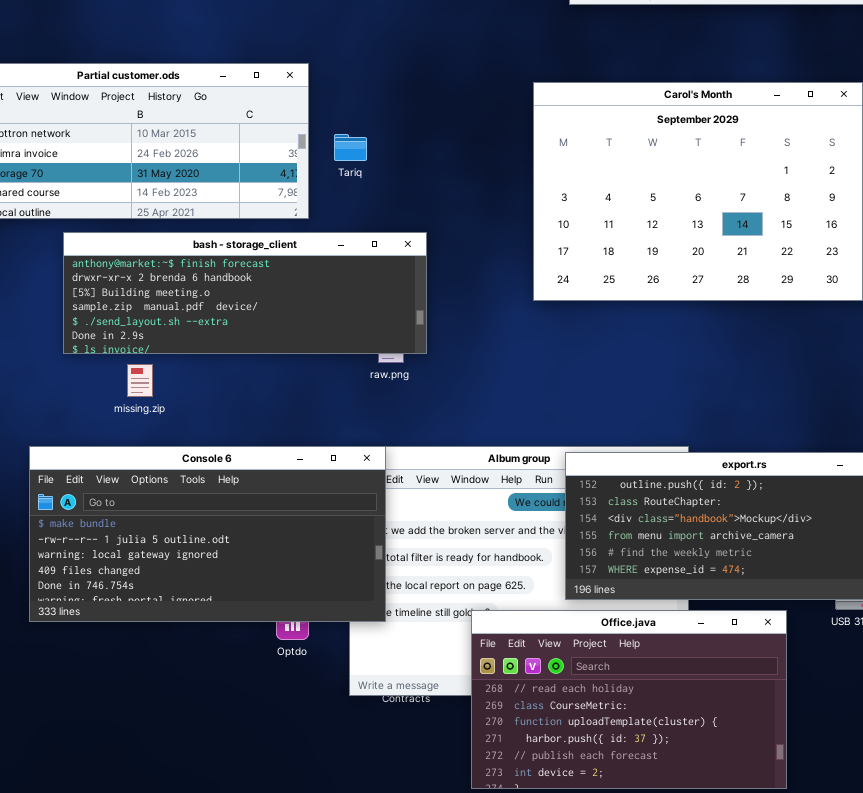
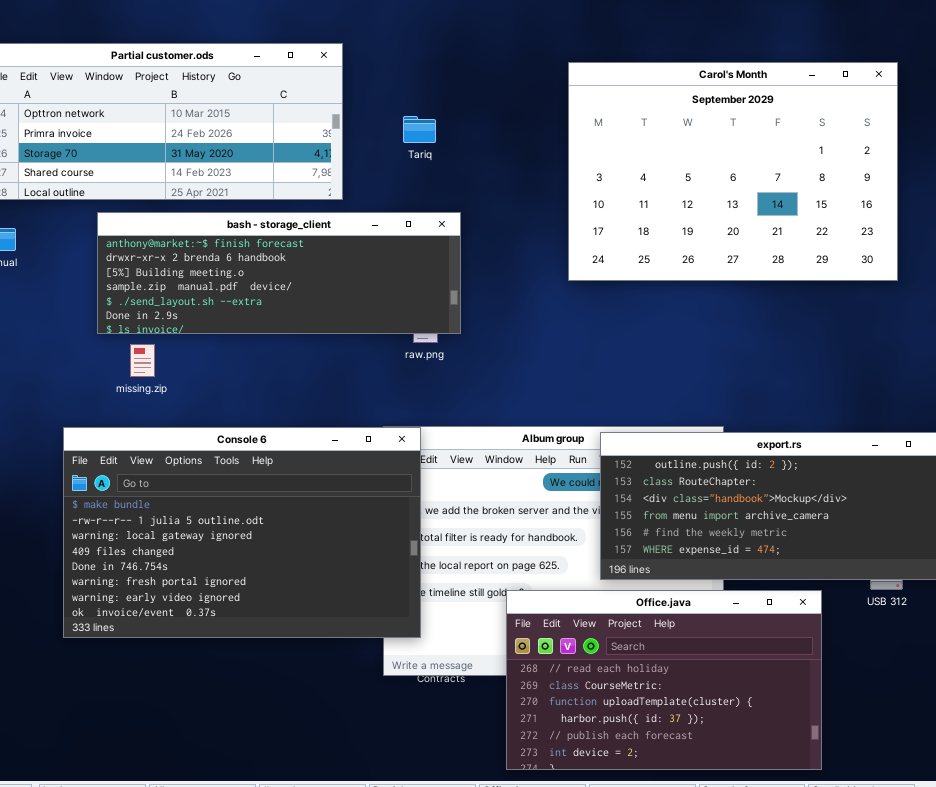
Tariq: [334,134,367,161] -> [403,116,436,143], moved
missing.zip: [127,364,153,397] -> [130,344,155,377], moved
Console 6: [29,446,386,622] -> [63,427,421,638], resized

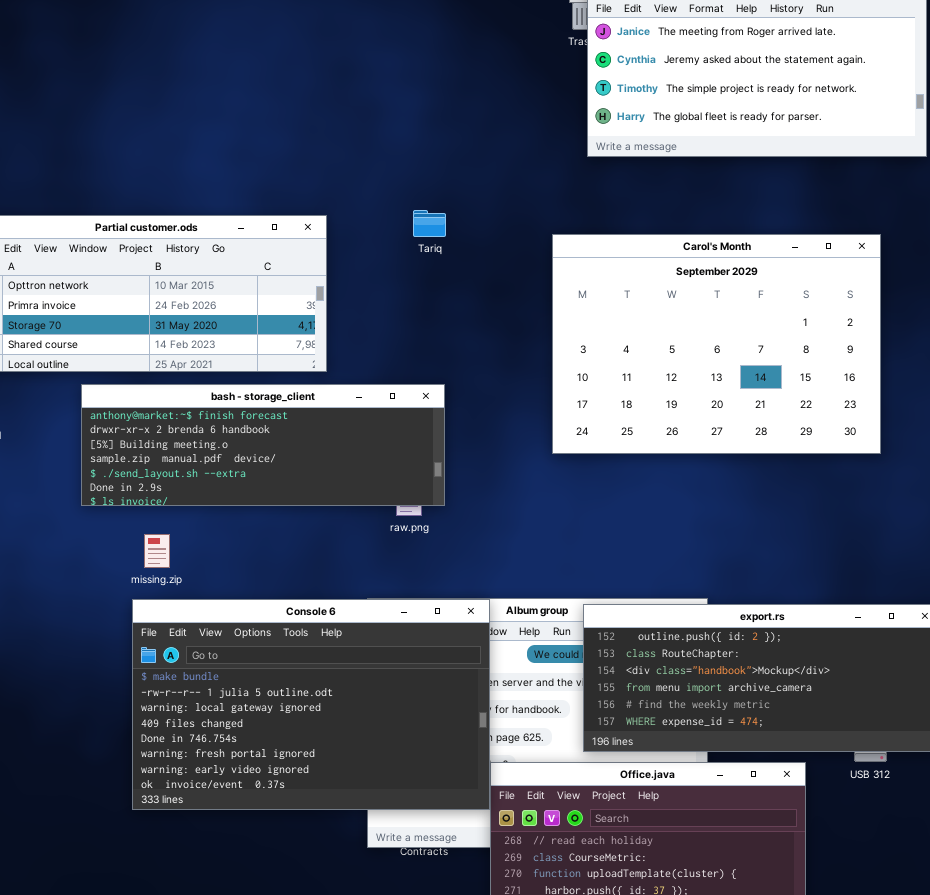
Tariq: [403,116,436,143] -> [413,210,446,237], moved
missing.zip: [130,344,155,377] -> [144,534,170,568], moved
Console 6: [63,427,421,638] -> [132,599,490,810], moved

